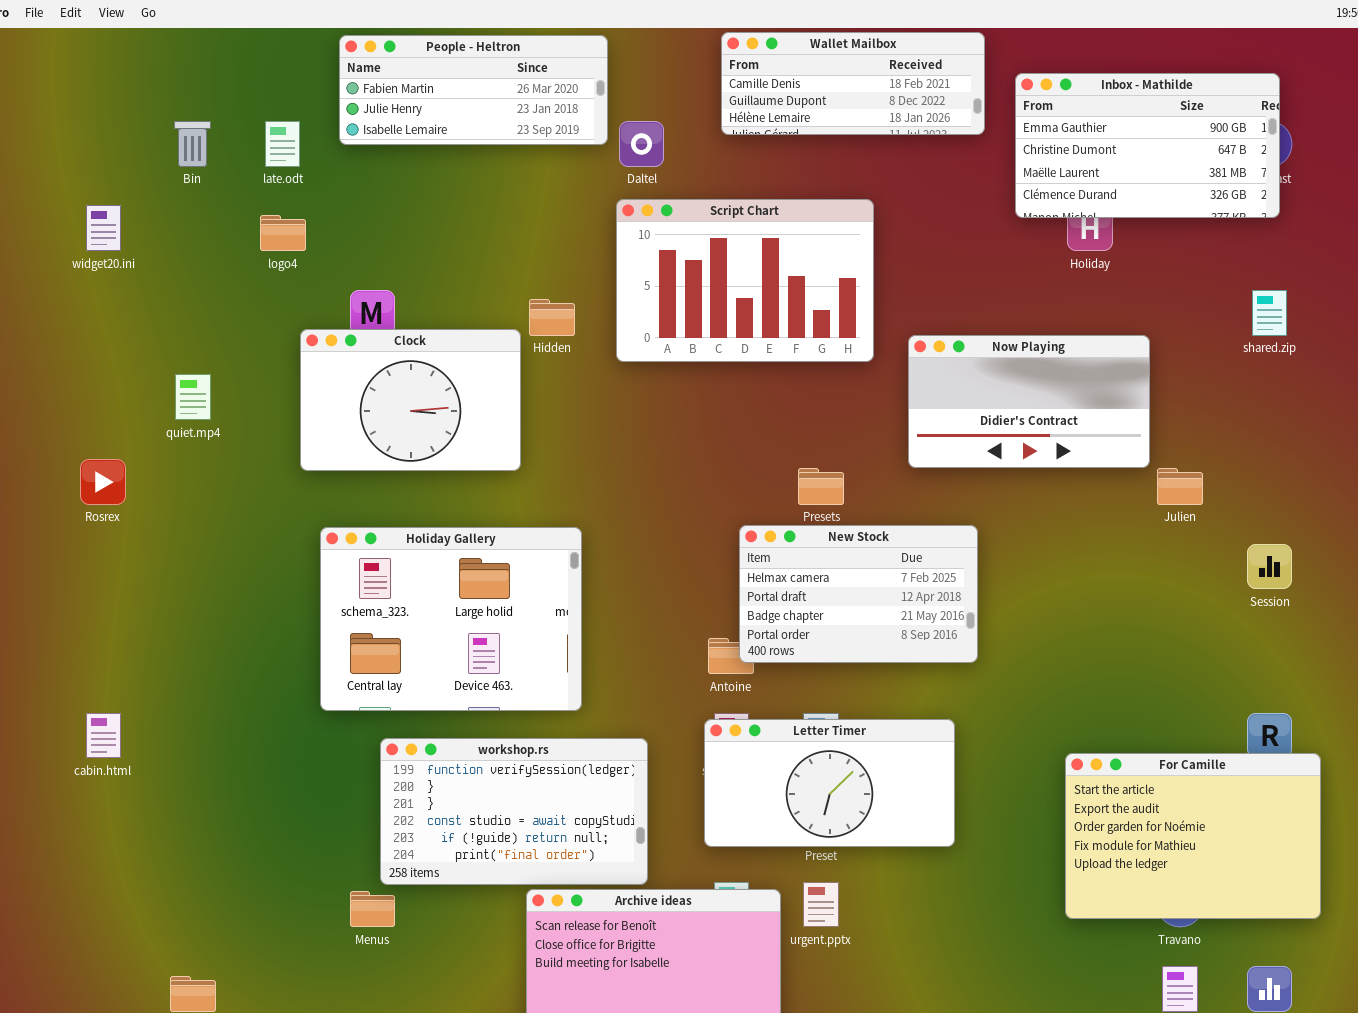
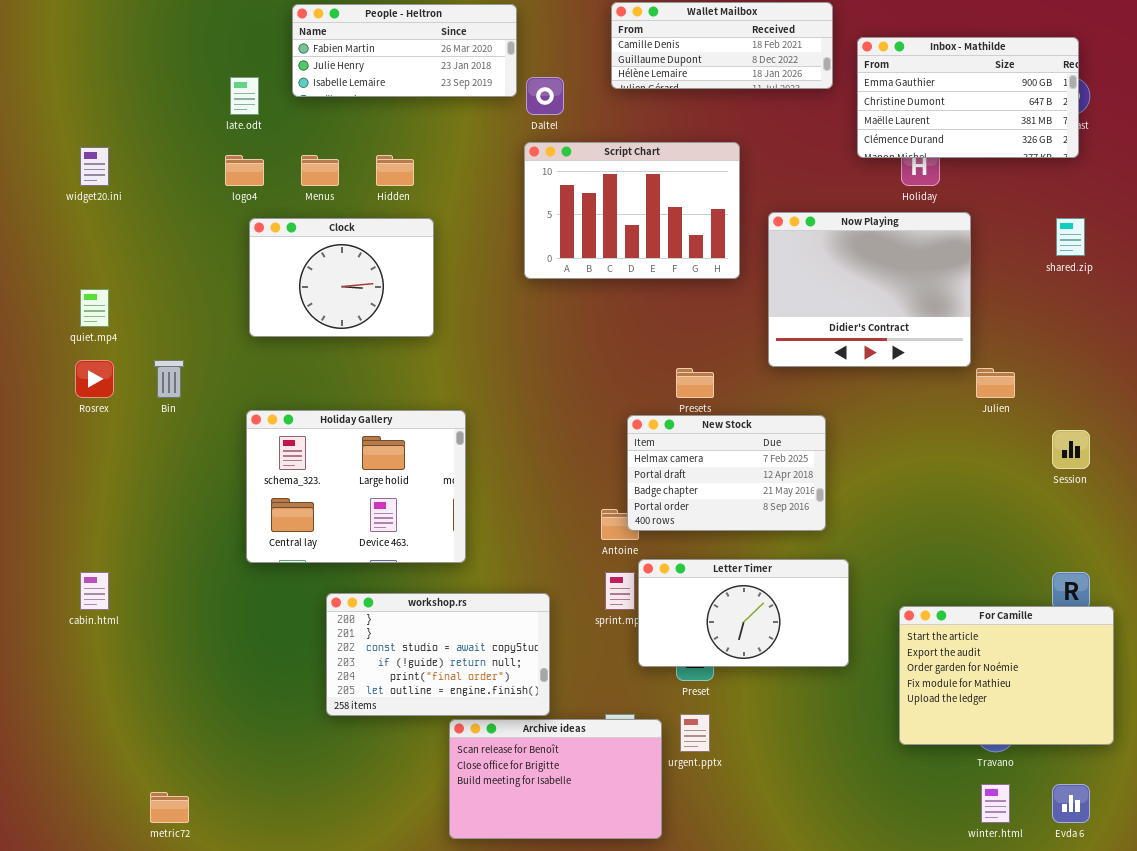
Bin: [174,121,211,167] -> [154,360,184,398], moved
Hidden: [529,299,575,336] -> [376,155,414,186], moved
Clock: [300,329,521,471] -> [249,218,434,337], moved
Now Playing: [908,335,1150,468] -> [768,212,971,367], resized
quiet.mp4: [175,374,211,420] -> [80,289,109,327], moved
Holiday Gallery: [320,527,582,711] -> [246,410,466,563], moved
Letter Timer: [704,719,955,847] -> [638,559,849,667], moved
workshop.rs: [380,738,648,885] -> [326,593,550,716], scrolled down 1 row
Menus: [350,891,395,927] -> [301,155,339,186], moved

